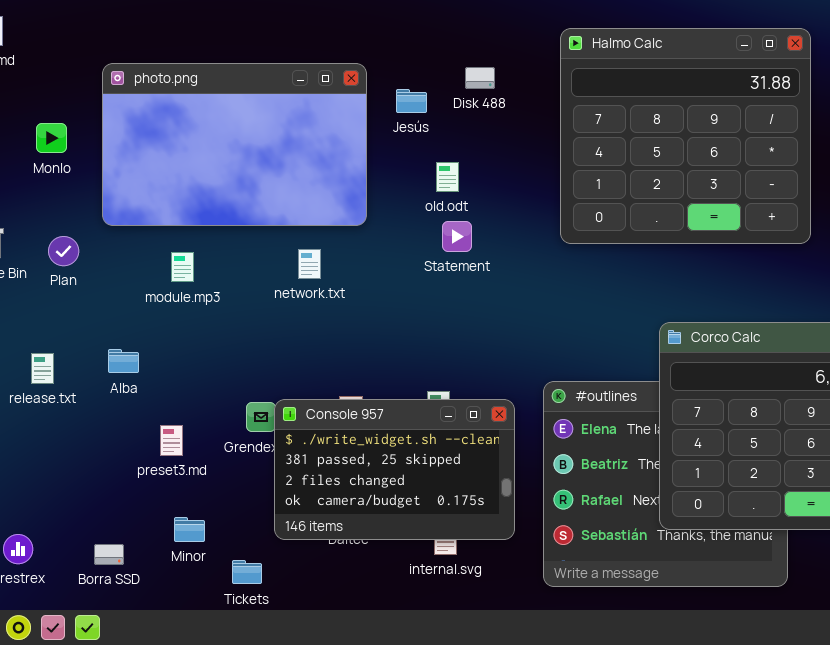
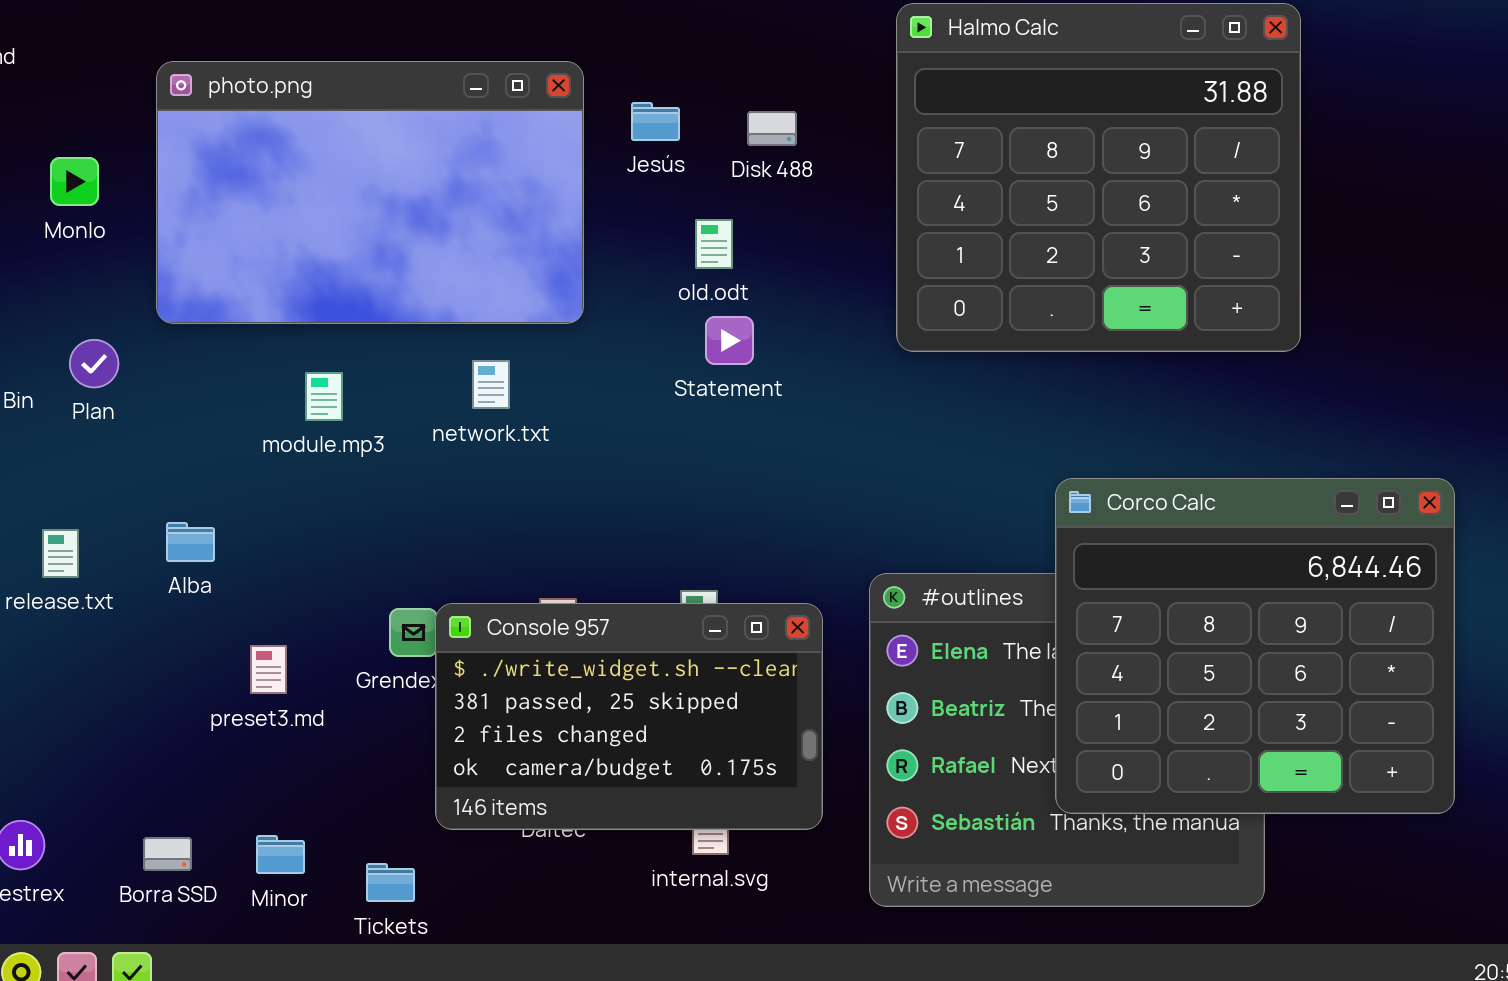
Disk 488: [465,67,495,89] -> [747,111,797,146], moved
module.mp3: [171,252,194,282] -> [305,372,343,421], moved
Minor: [174,517,205,542] -> [256,835,305,874], moved

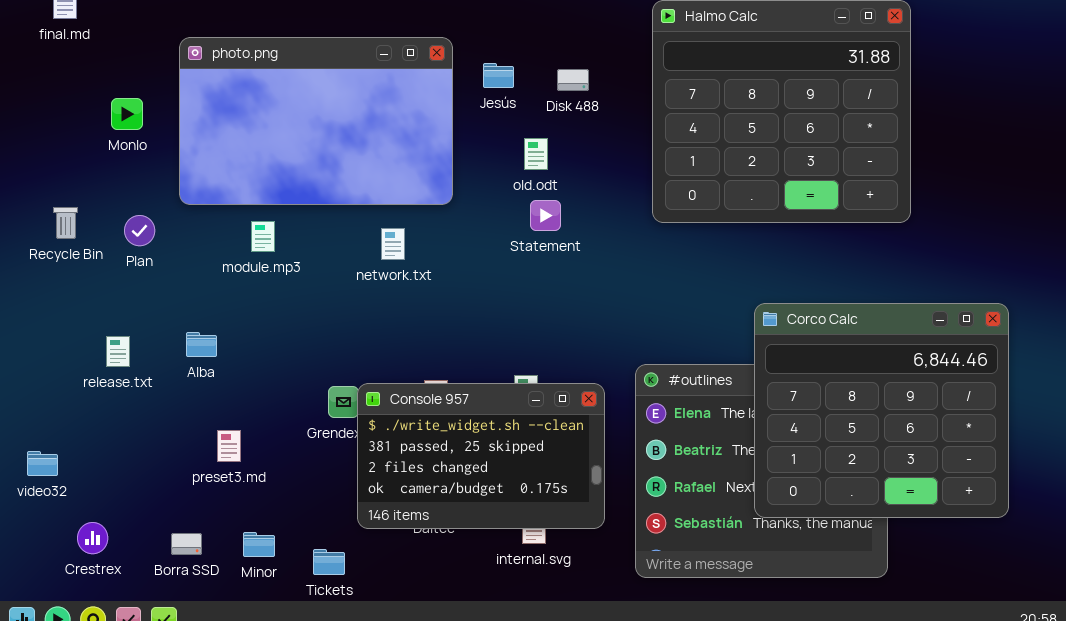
module.mp3: [305,372,343,421] -> [251,221,275,252], moved
preset3.md: [250,645,287,694] -> [217,430,241,462], moved

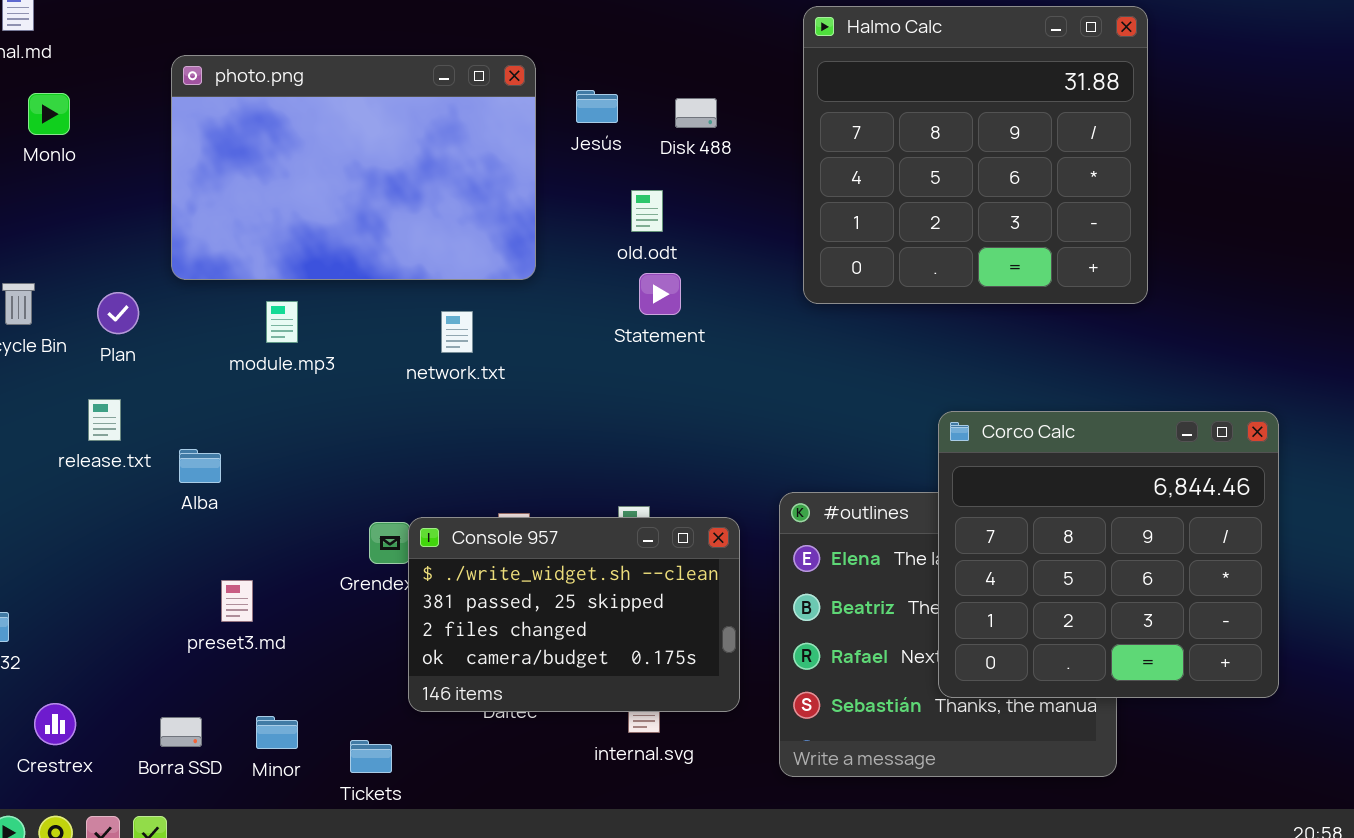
Monlo: [111,98,143,130] -> [28,93,70,135], moved
release.txt: [106,336,130,367] -> [88,399,121,441], moved

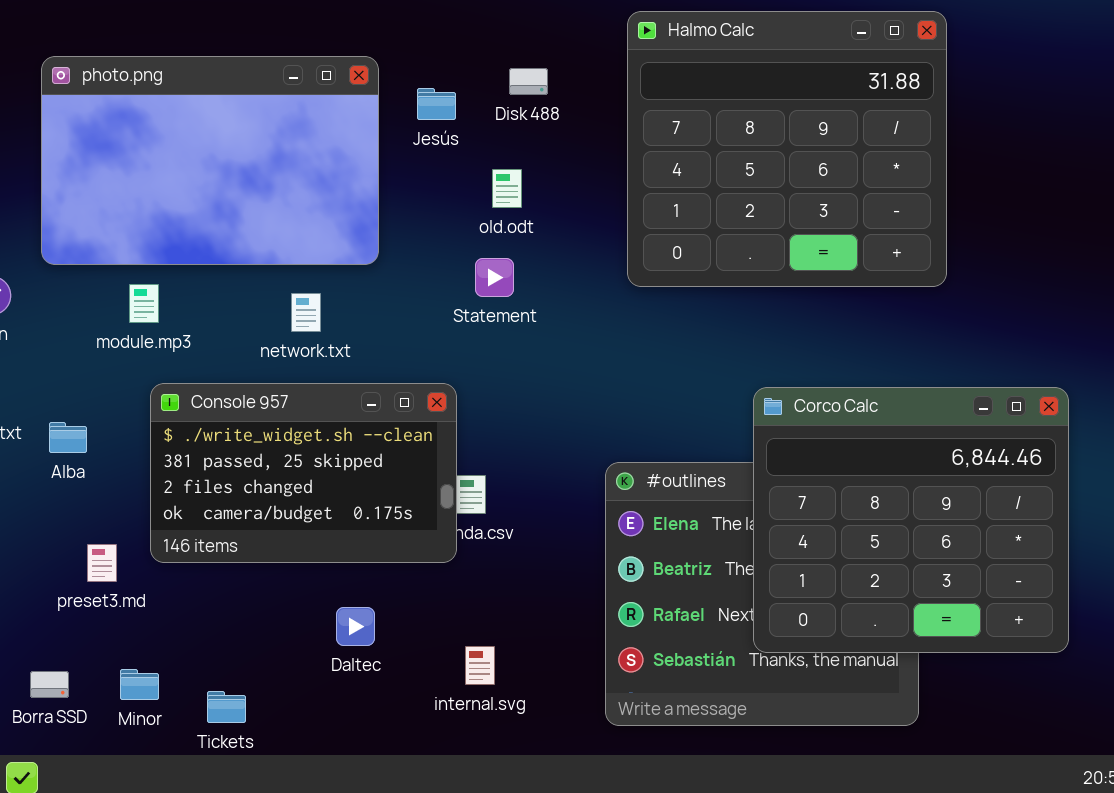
Disk 488: [675,98,717,128] -> [509,68,548,95], moved
old.odt: [631,190,663,232] -> [492,169,522,208], moved
Console 957: [408,517,740,712] -> [150,383,457,563], moved

